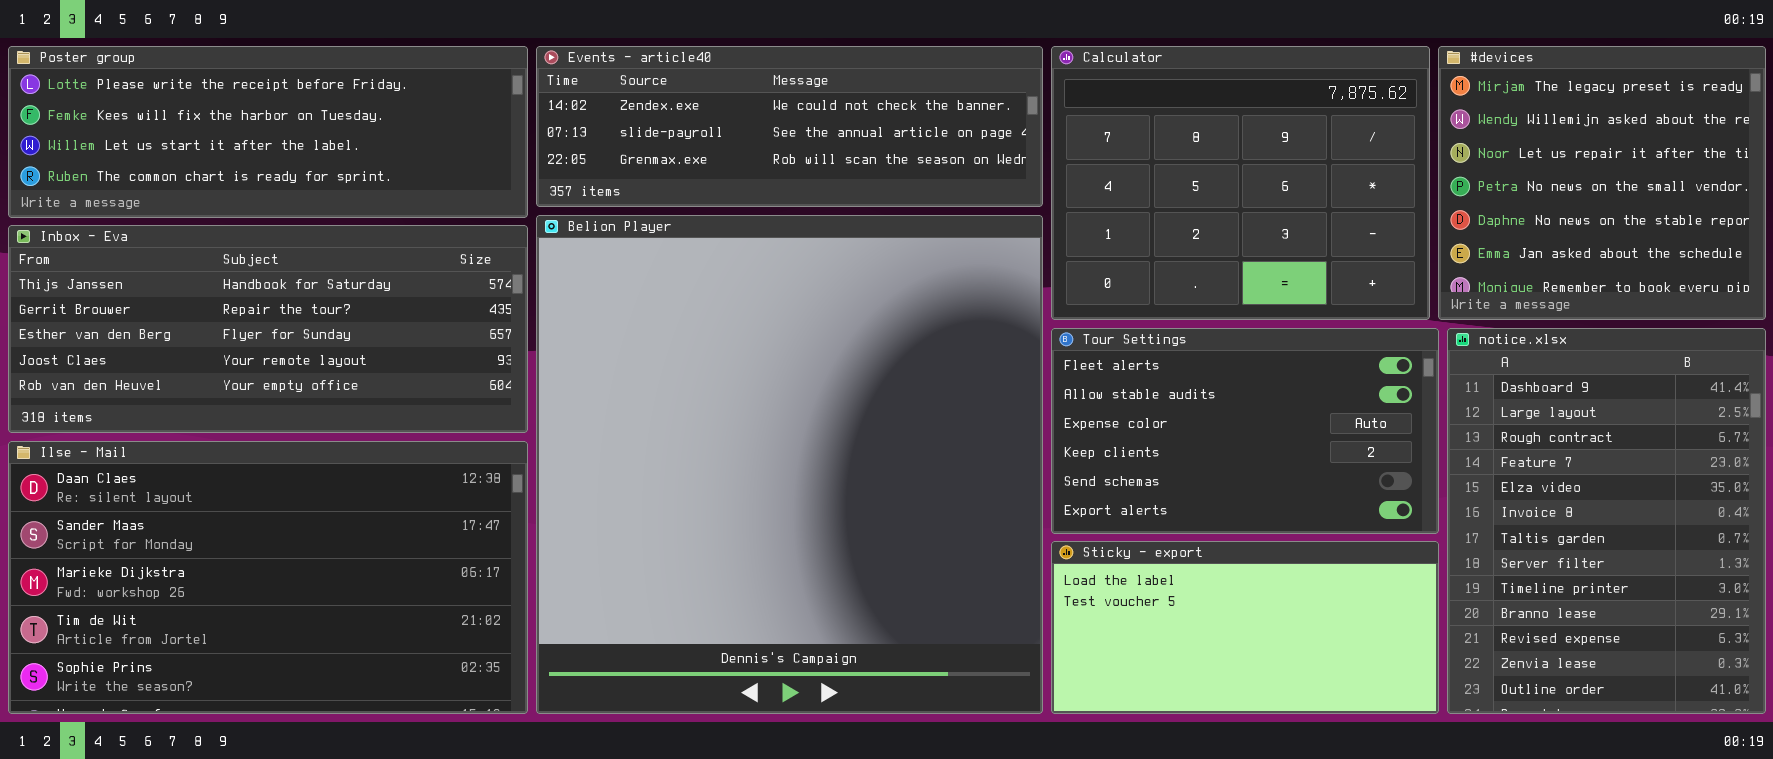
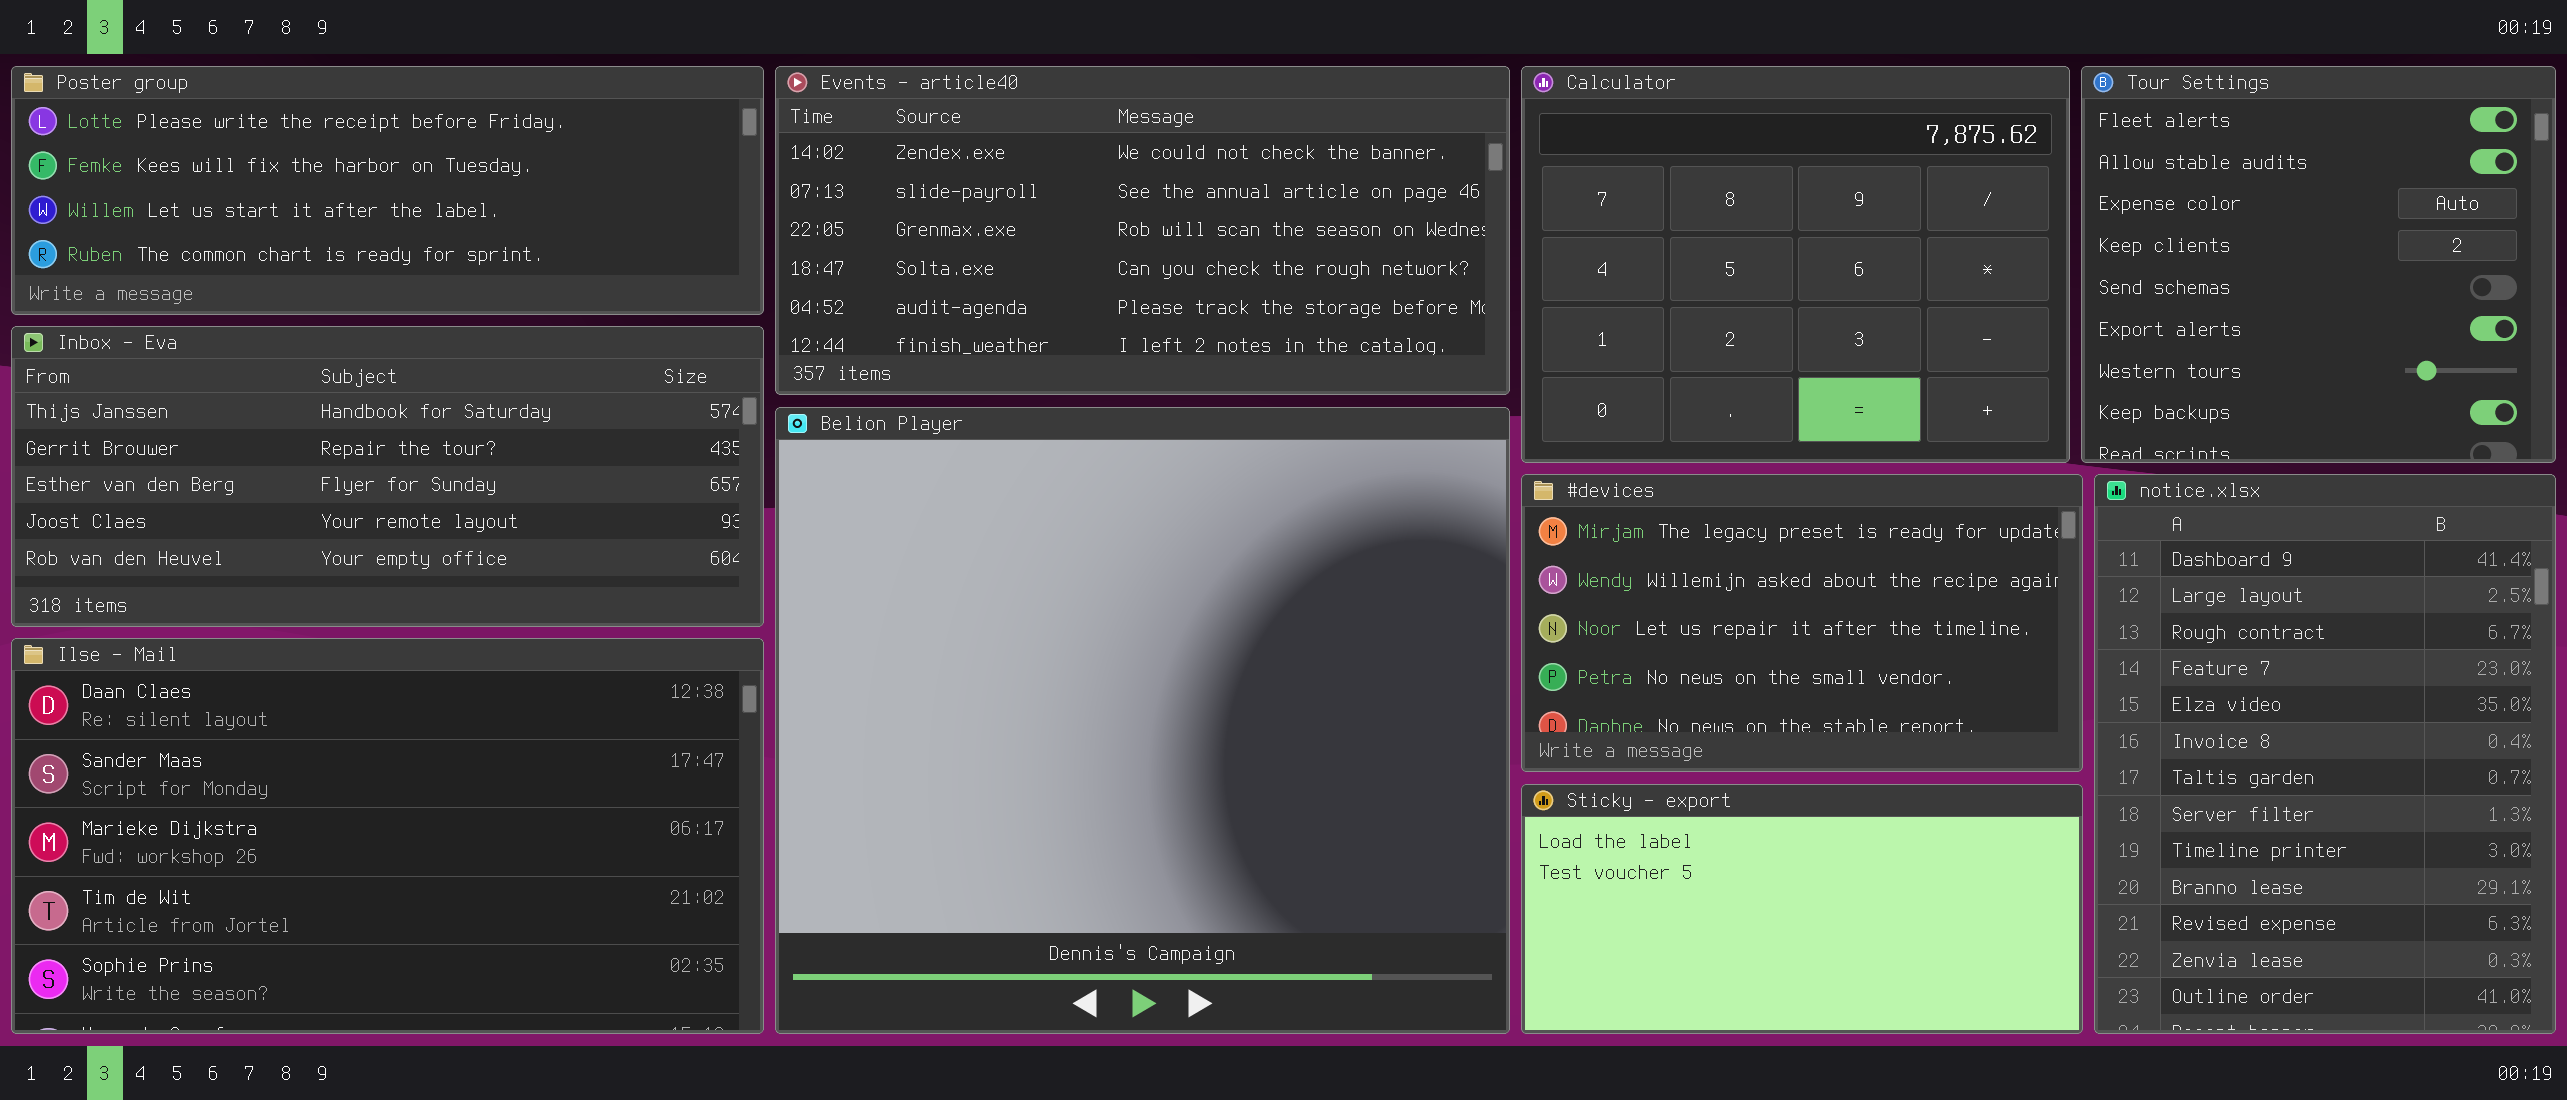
Events - article40: [536,46,1043,207] -> [775,66,1510,395], resized
#devices: [1438,46,1766,320] -> [1521,474,2083,772], moved, resized
Belion Player: [536,215,1043,714] -> [775,407,1510,1034], resized
Tour Settings: [1051,328,1439,534] -> [2081,66,2556,463], moved, resized

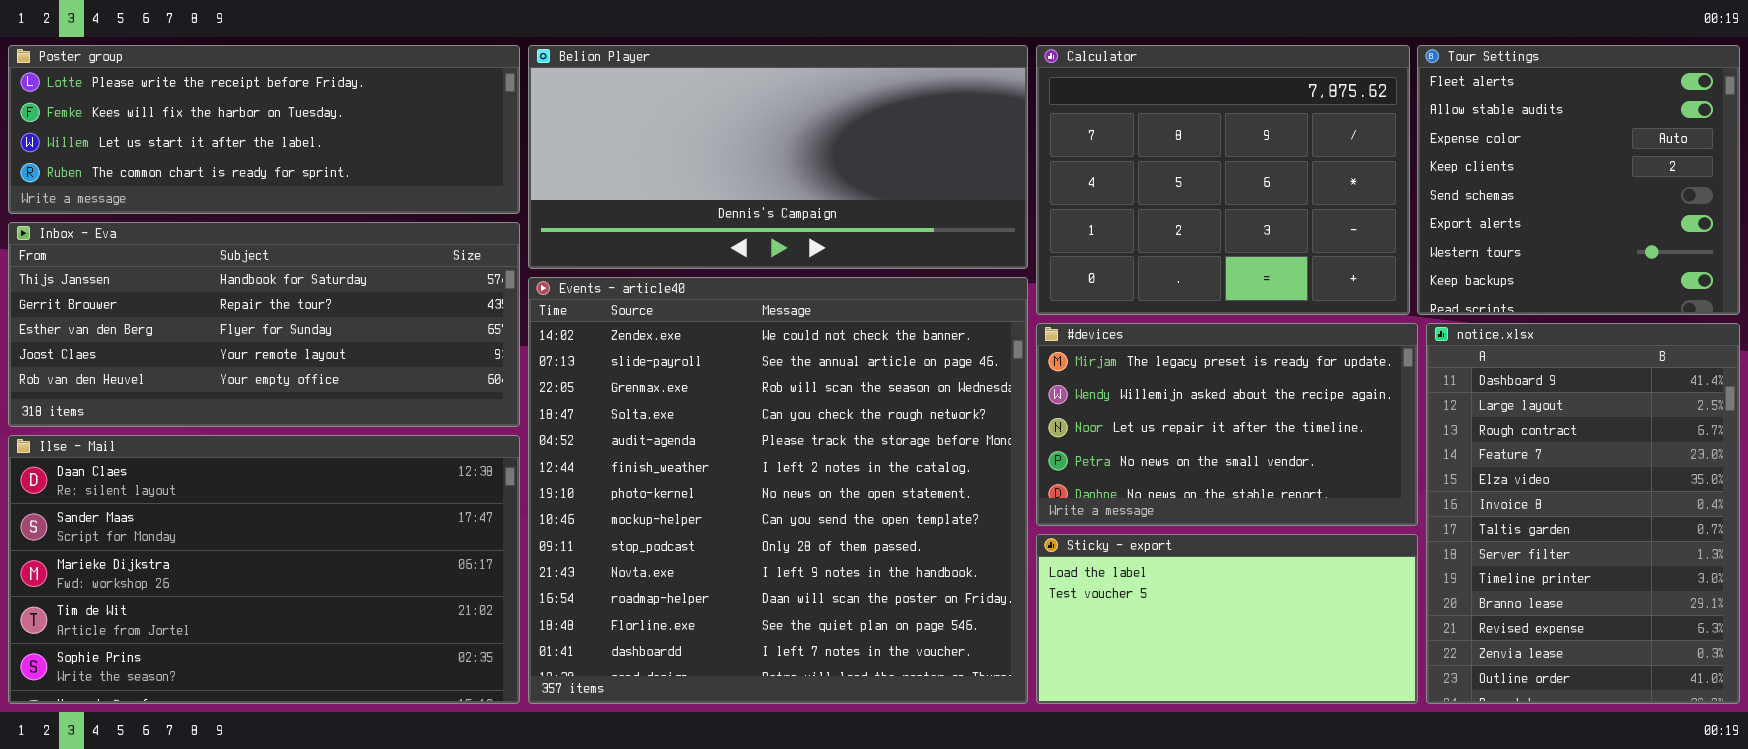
Events - article40: [775,66,1510,395] -> [528,277,1028,704], moved, resized
Belion Player: [775,407,1510,1034] -> [528,45,1028,269], moved, resized

